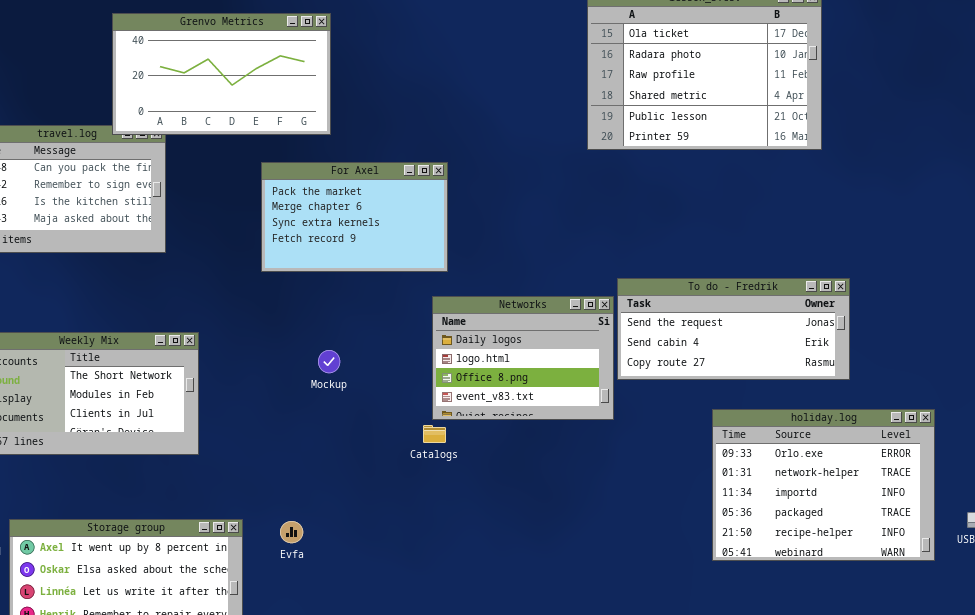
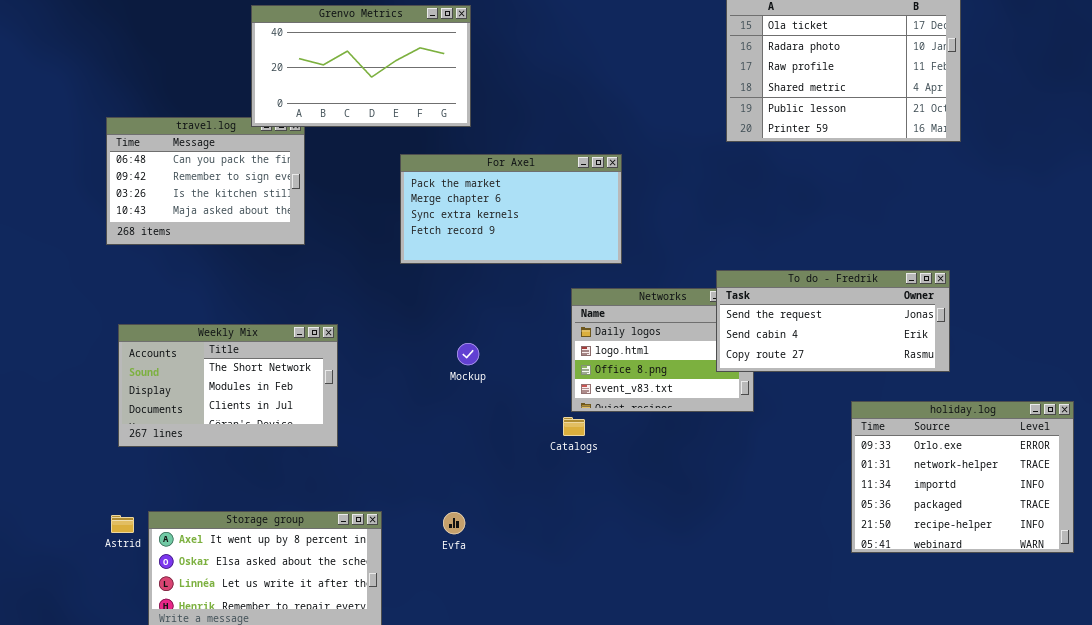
For Axel: [261,162,448,272] -> [400,154,622,264], resized
To do - Fredrik: [617,278,850,380] -> [716,270,950,372], moved
Evfa: [280,521,303,543] -> [443,512,465,534], moved

